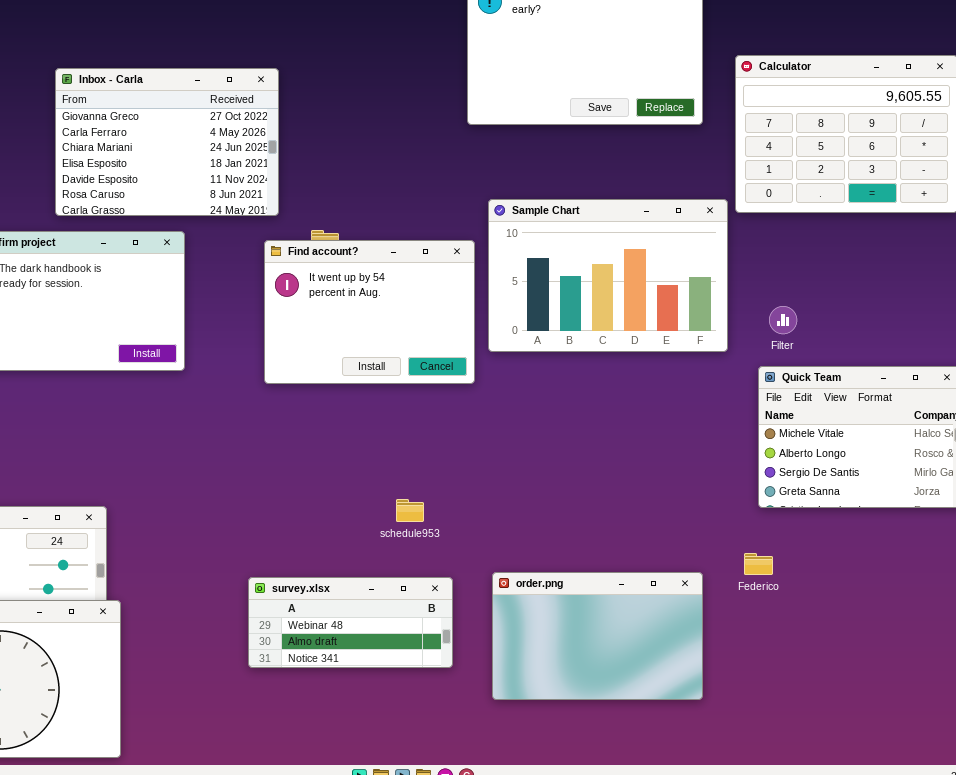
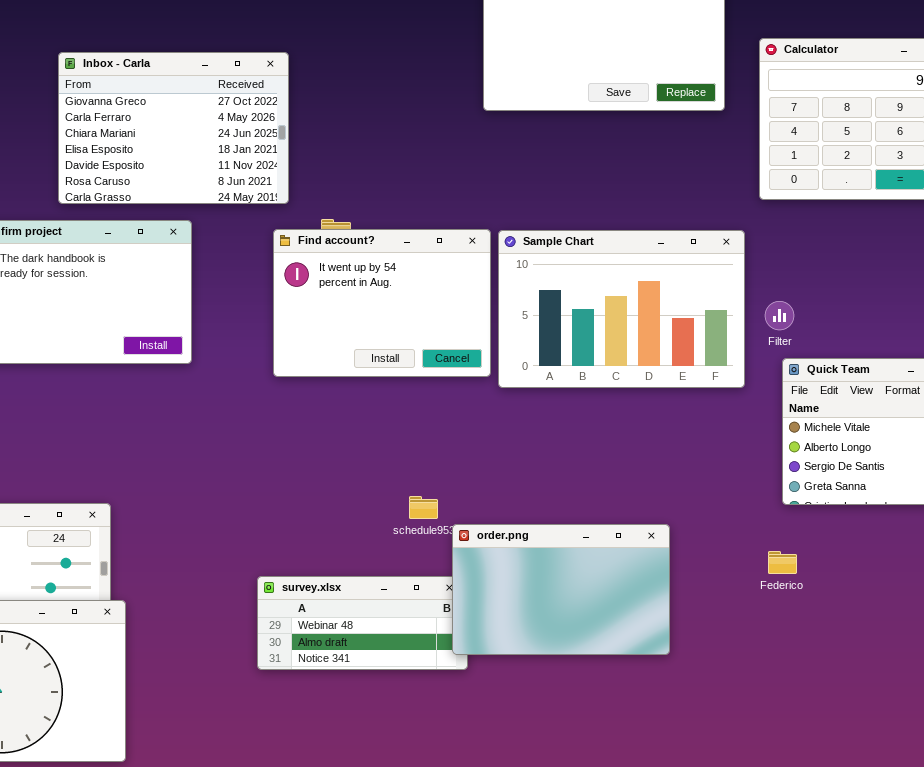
Sample Chart: [488,199,728,352] -> [498,230,745,388], moved
Filter: [769,306,797,334] -> [765,301,794,330], moved
order.png: [492,572,703,700] -> [452,524,670,655], moved

